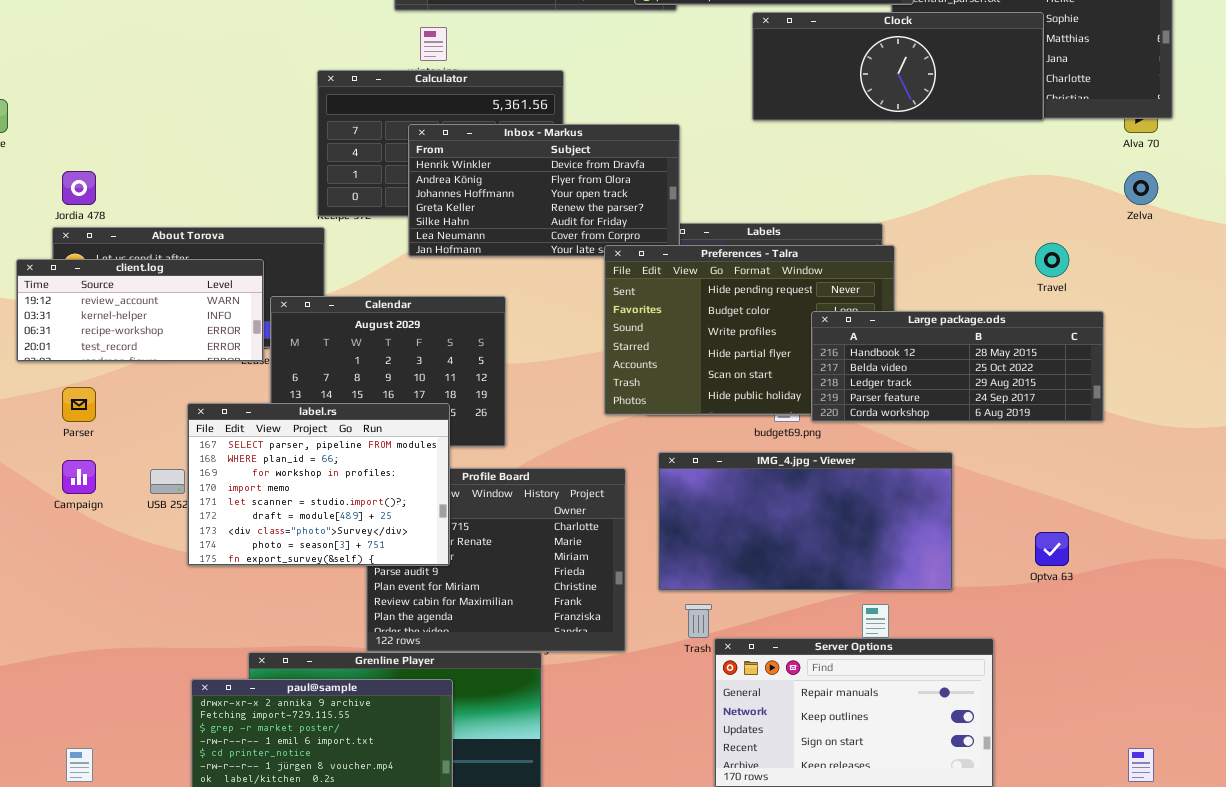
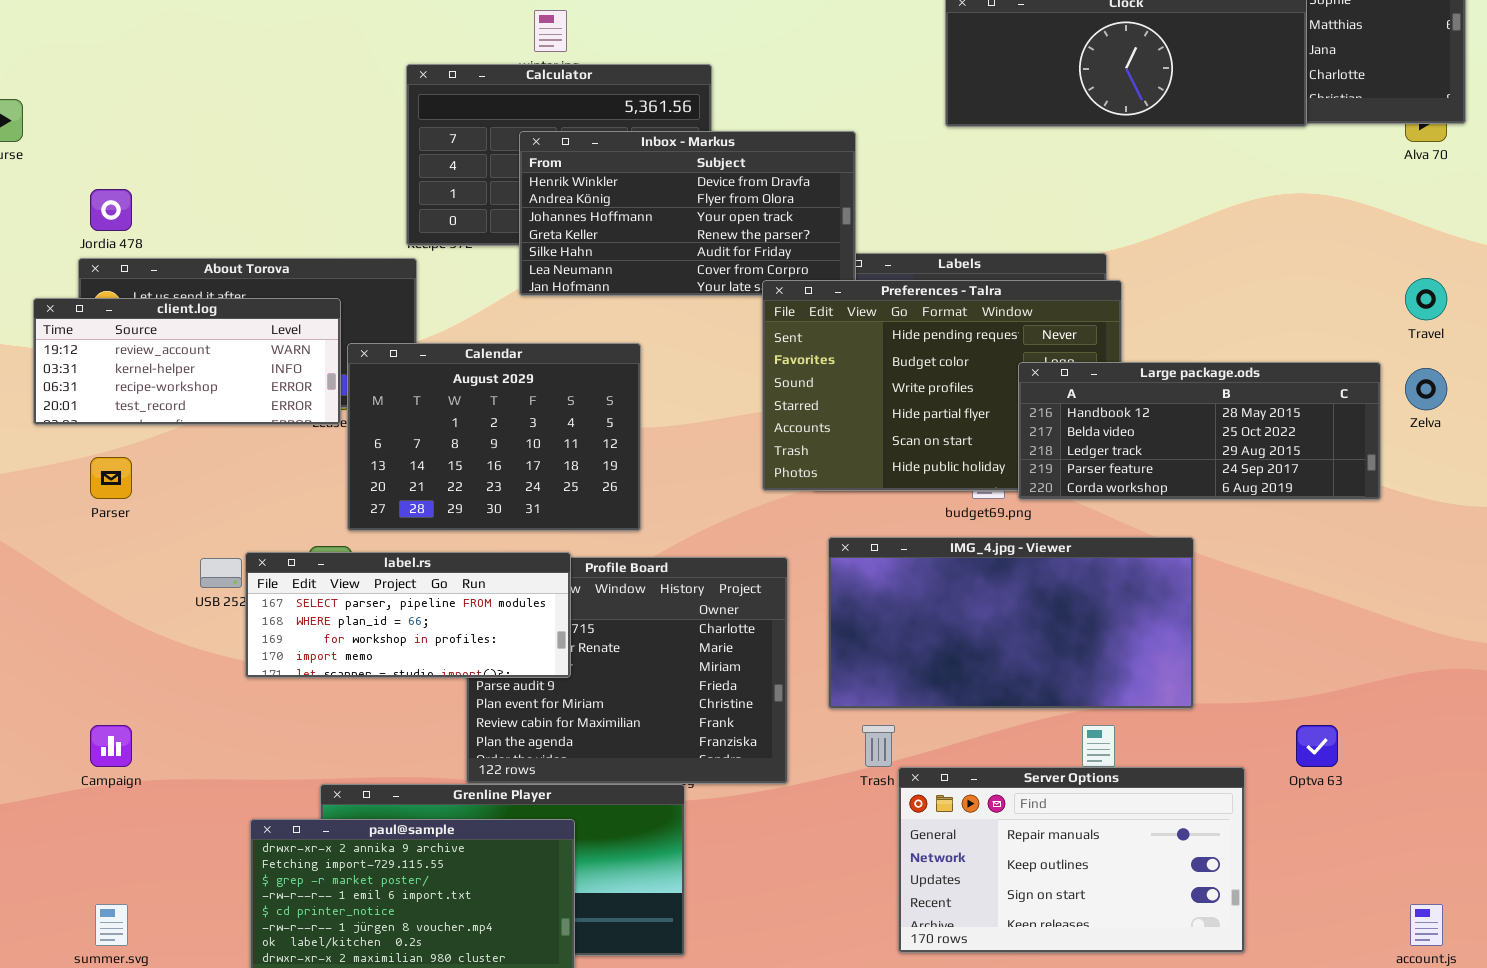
Zelva: [1124,171,1158,205] -> [1405,368,1447,410], moved
Travel: [1035,243,1069,277] -> [1405,278,1447,320], moved
label.rs: [187,403,450,566] -> [245,552,571,678], resized
Campaign: [62,460,96,494] -> [90,725,132,767], moved
Optva 63: [1035,532,1069,566] -> [1296,725,1338,767], moved

